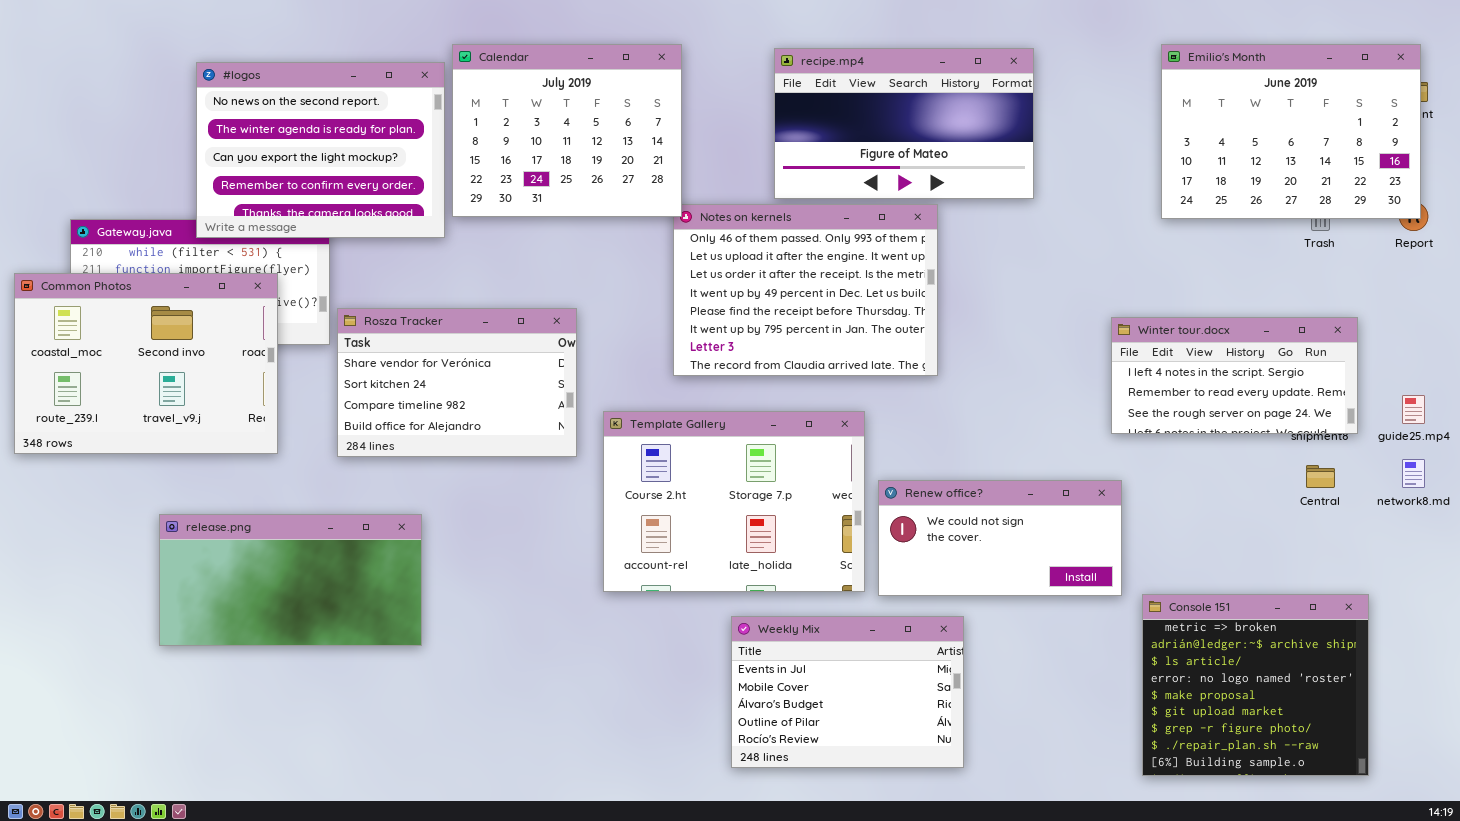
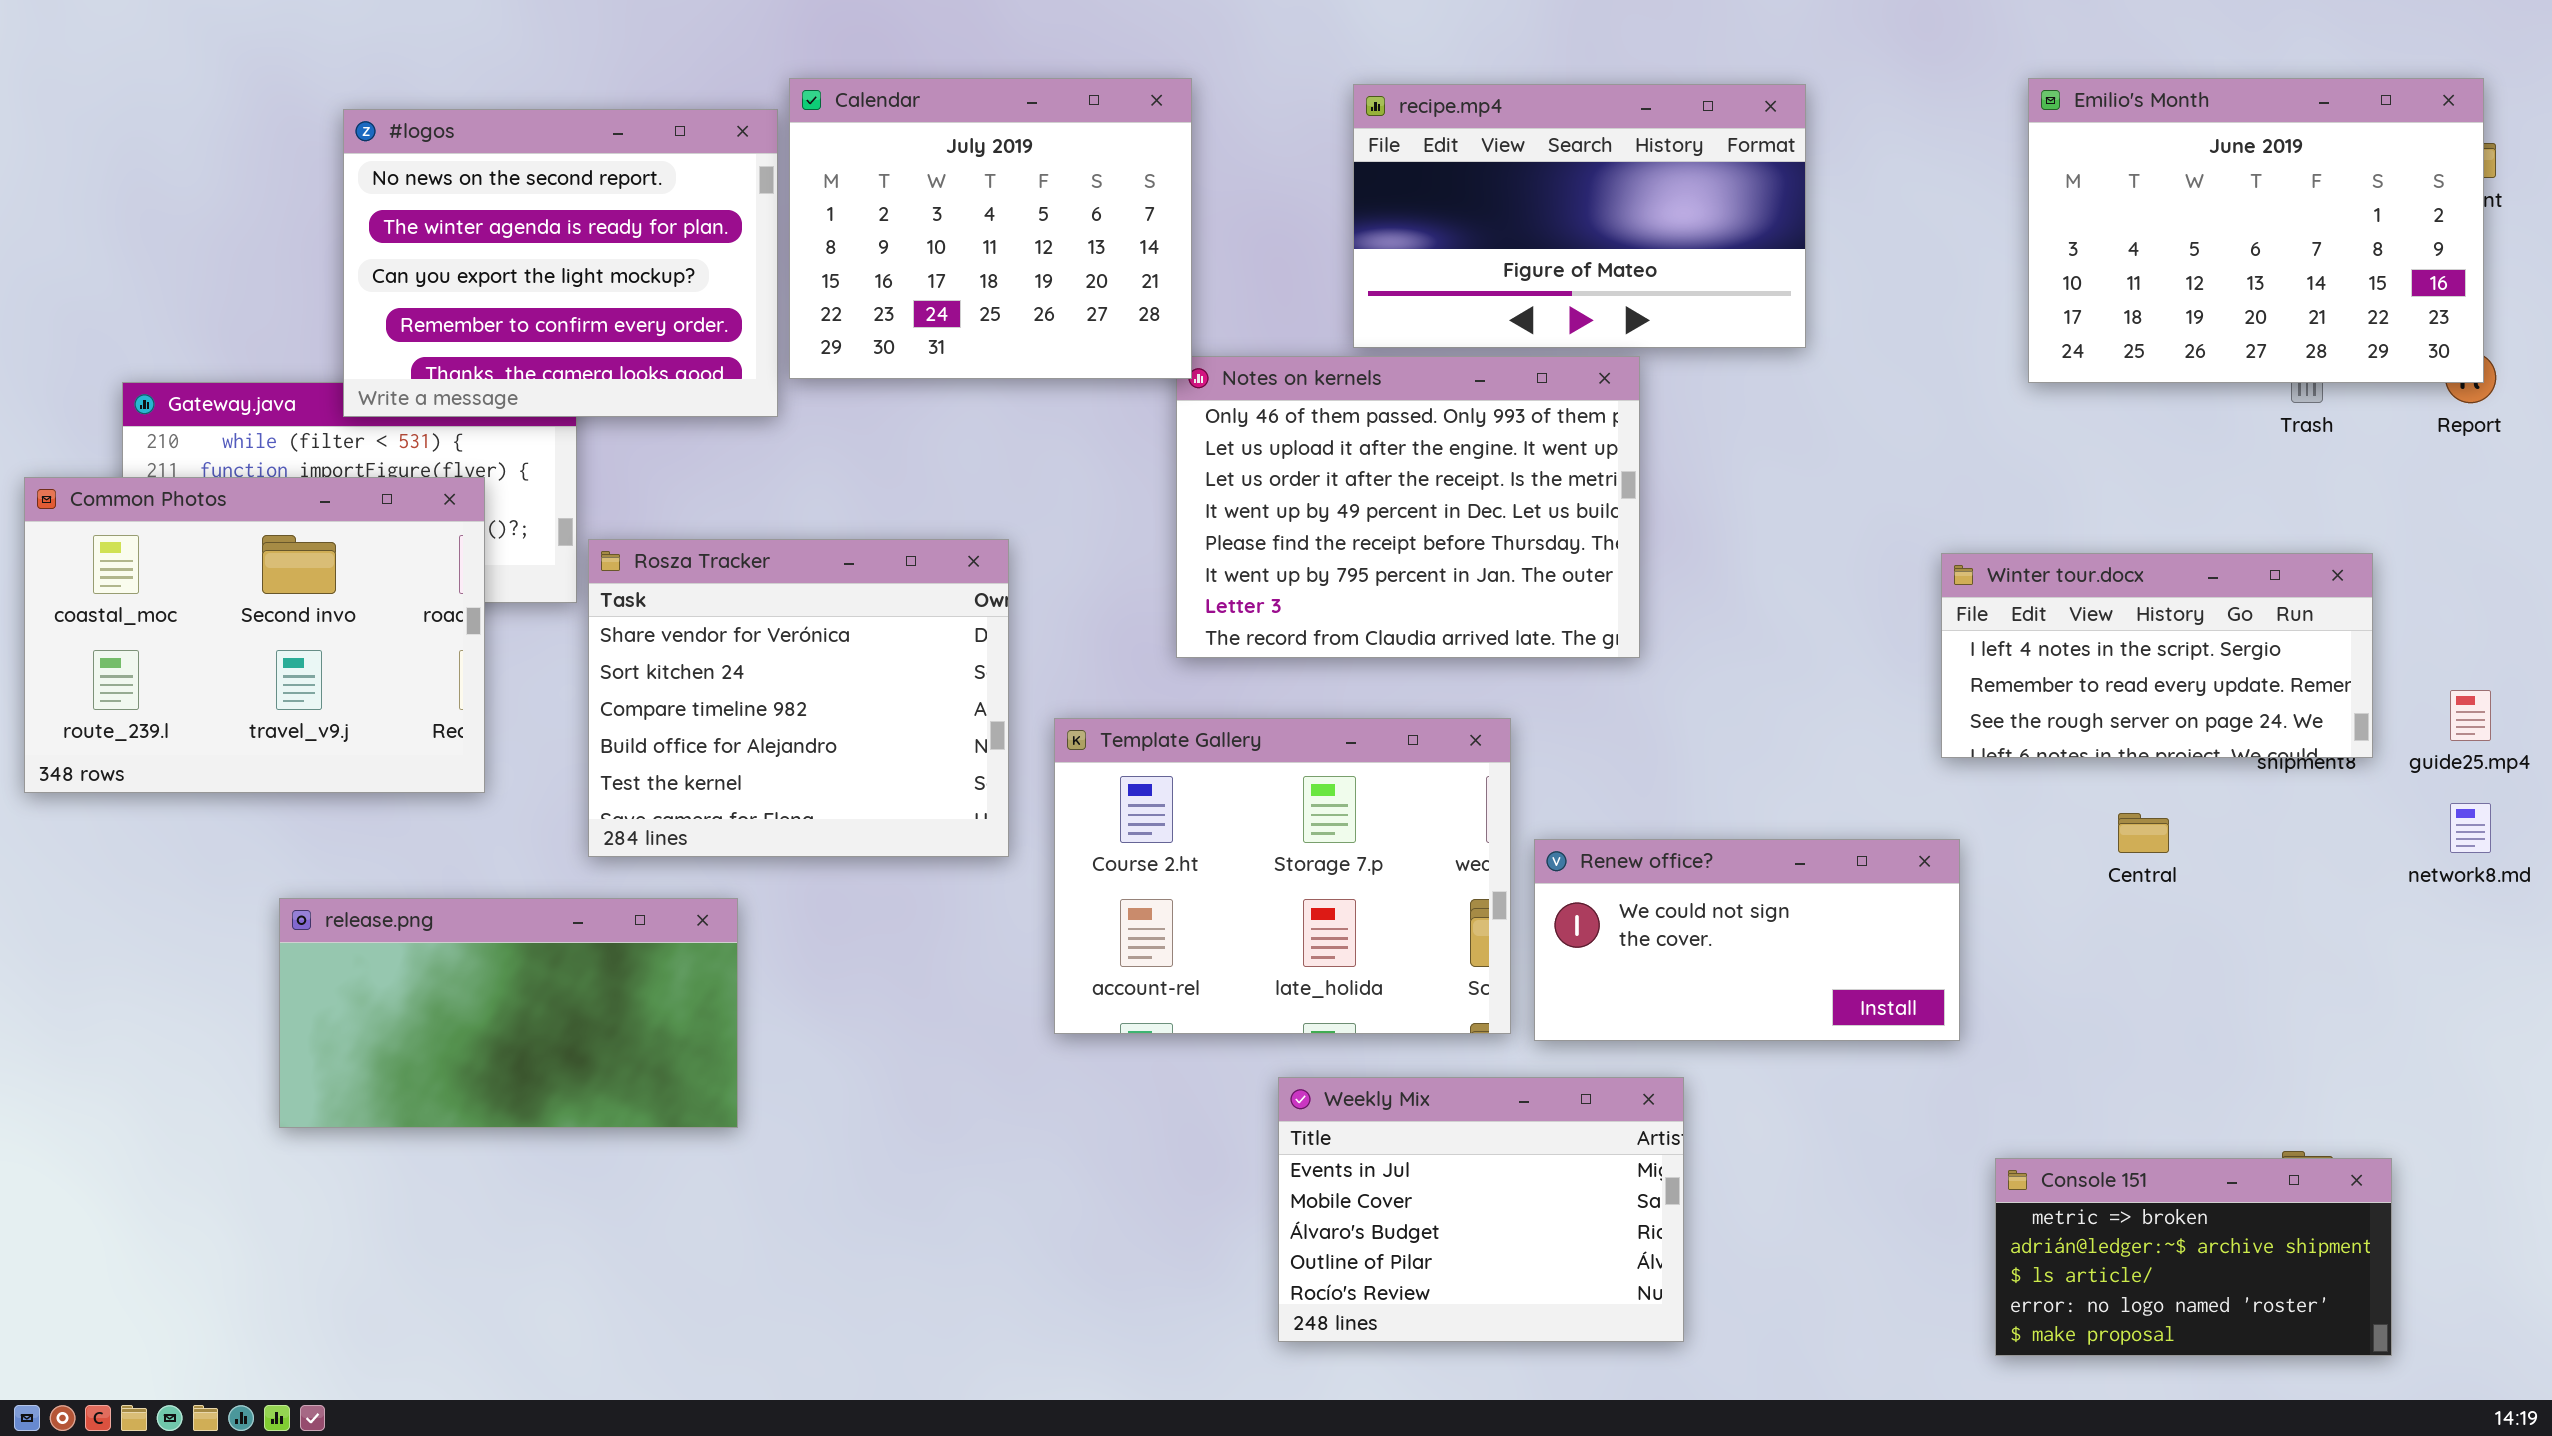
Rosza Tracker: [337,308,577,457] -> [588,539,1009,857], resized
Central: [1306,465,1335,488] -> [2118,813,2169,853], moved
Console 151: [1142,594,1369,776] -> [1995,1158,2392,1356], resized

